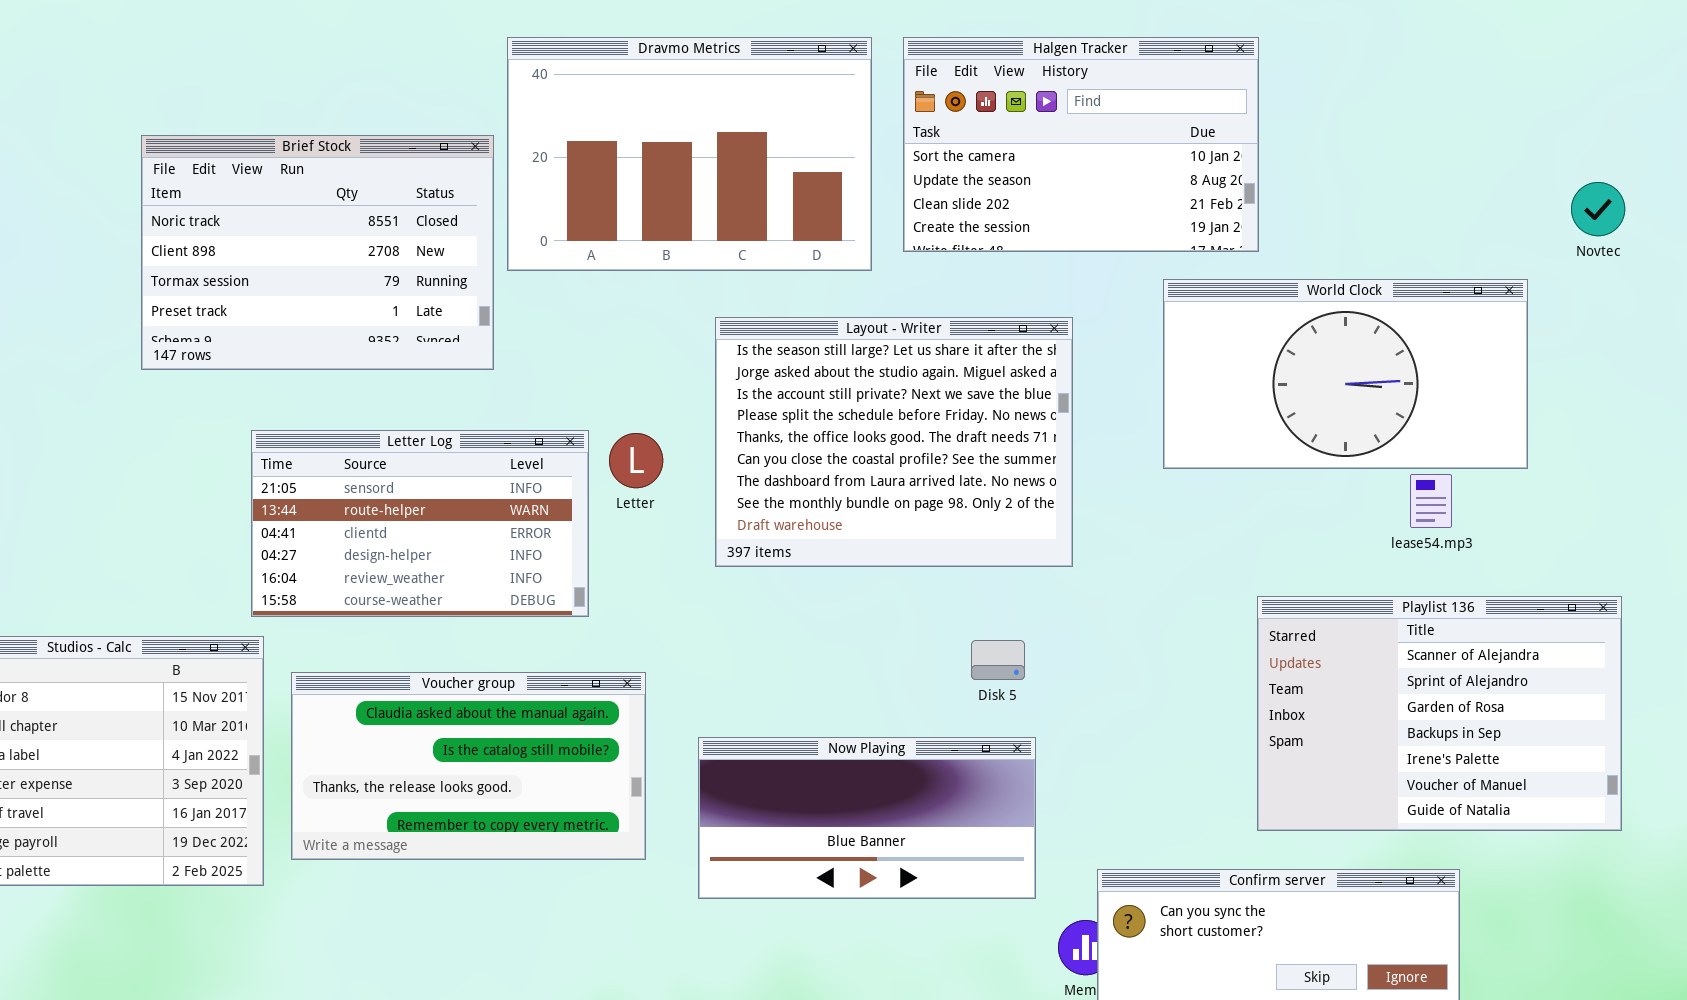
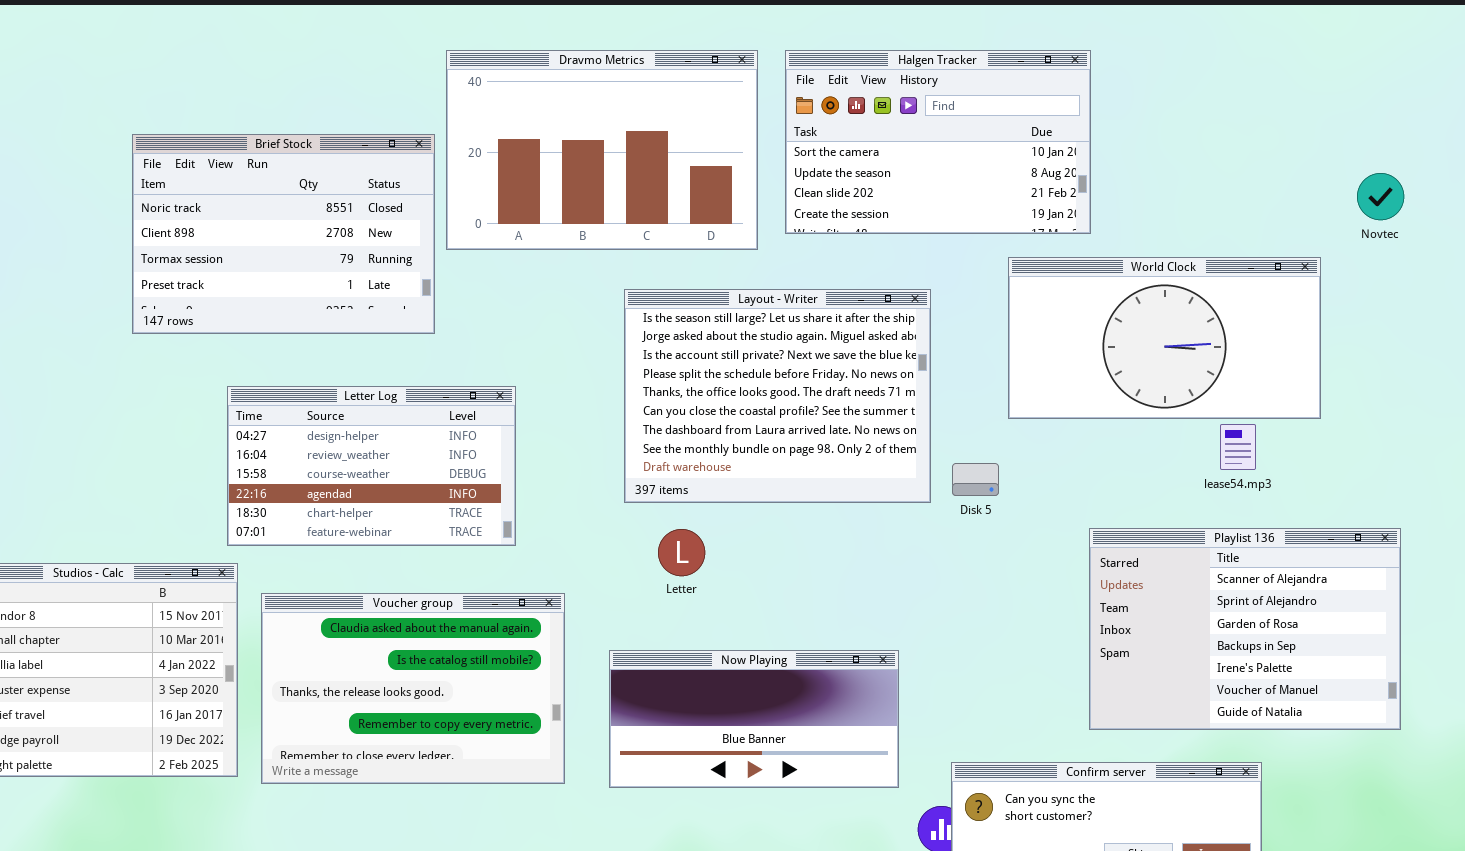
Letter Log: [251,430,589,617] -> [227,386,516,546], scrolled down 3 rows
Letter: [609,433,663,488] -> [658,529,705,576], moved
Disk 5: [971,640,1025,680] -> [952,463,999,496], moved
Voucher group: [291,672,646,860] -> [261,593,565,784], resized

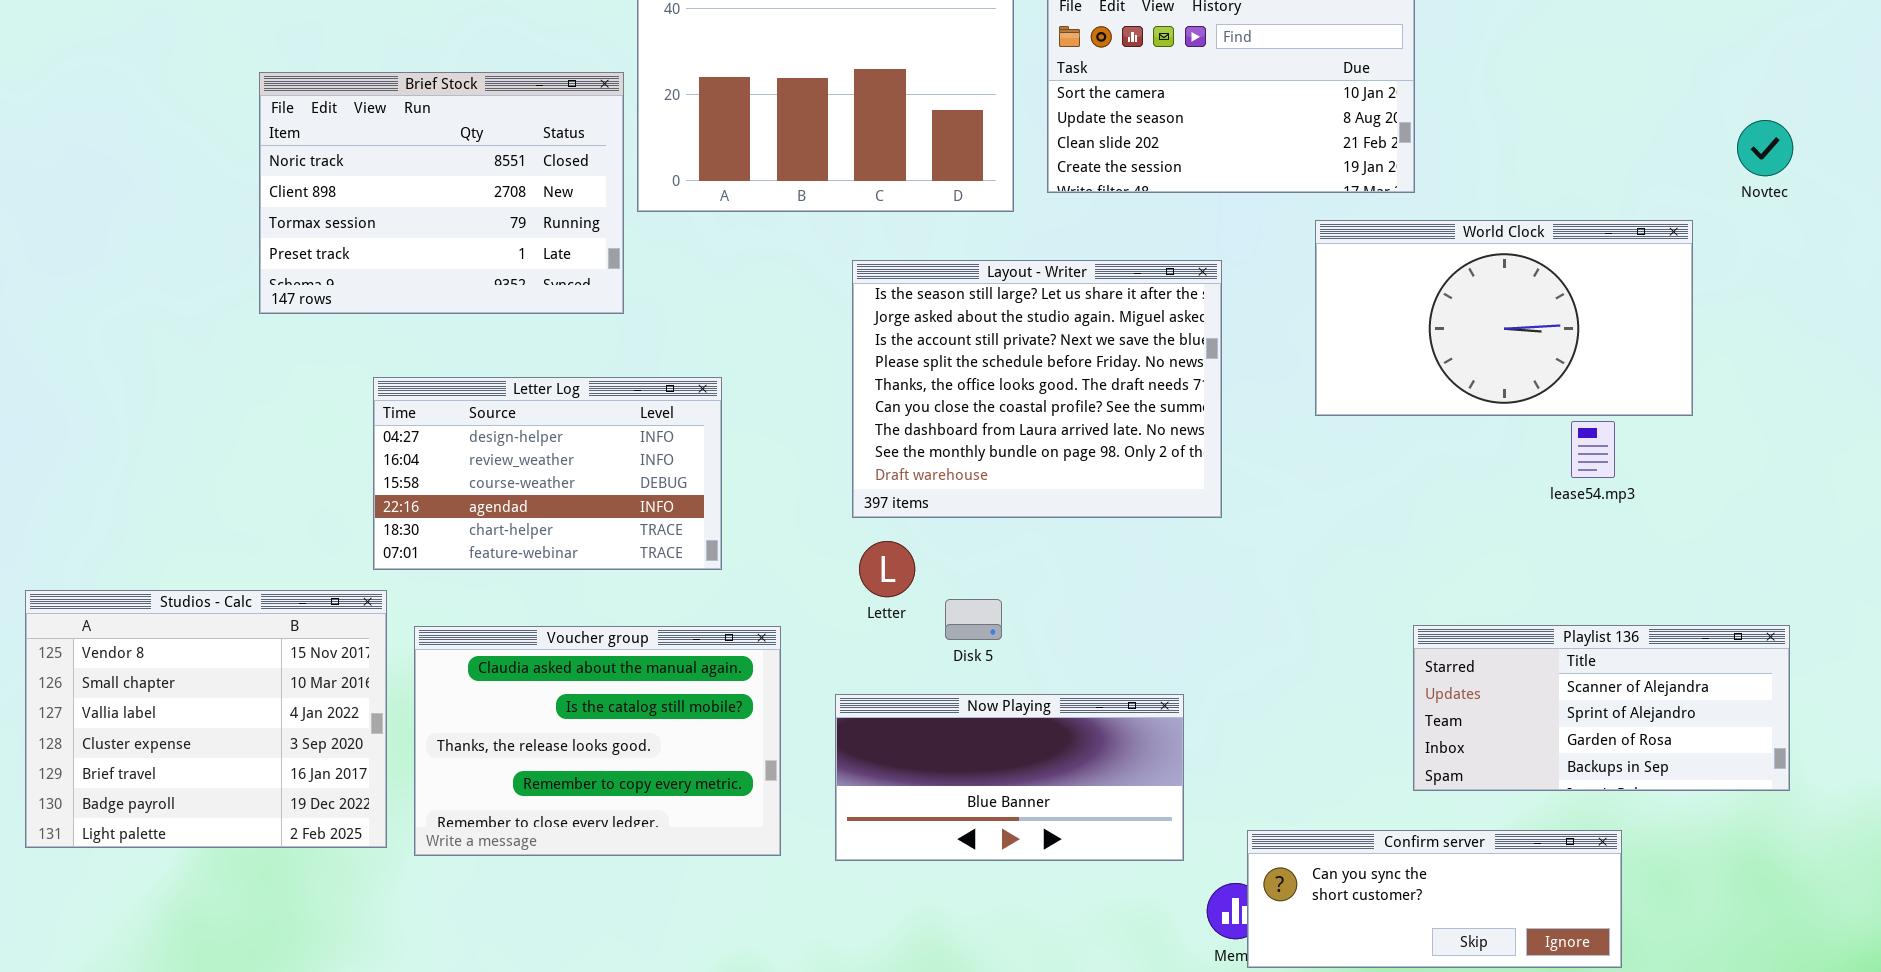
Disk 5: [952,463,999,496] -> [945,599,1002,640], moved
Playlist 136: [1089,528,1401,730] -> [1413,625,1790,791], resized
Letter: [658,529,705,576] -> [859,541,915,597], moved

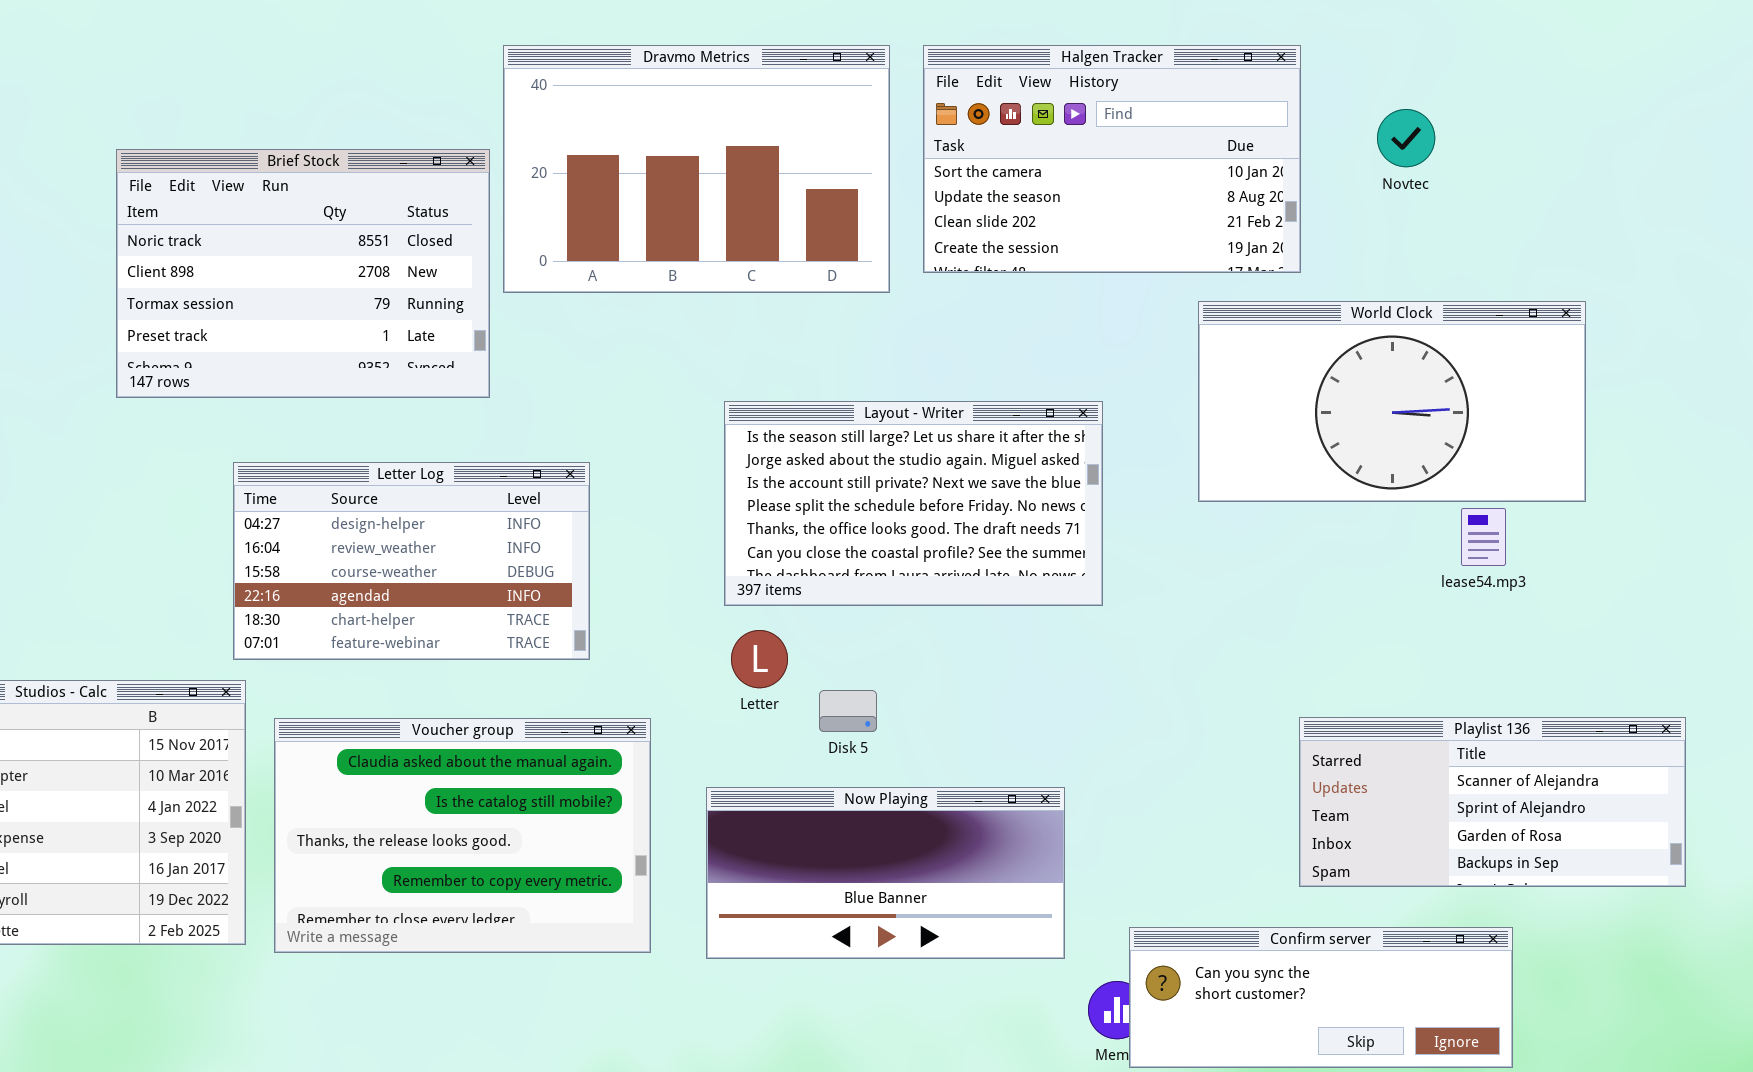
Novtec: [1737,120,1793,176] -> [1377,109,1435,167], moved
Layout - Writer: [852,260,1222,518] -> [724,401,1103,606], resized

